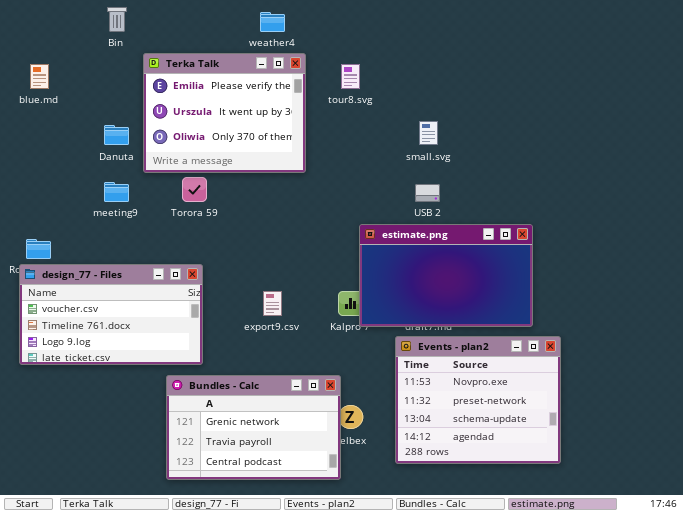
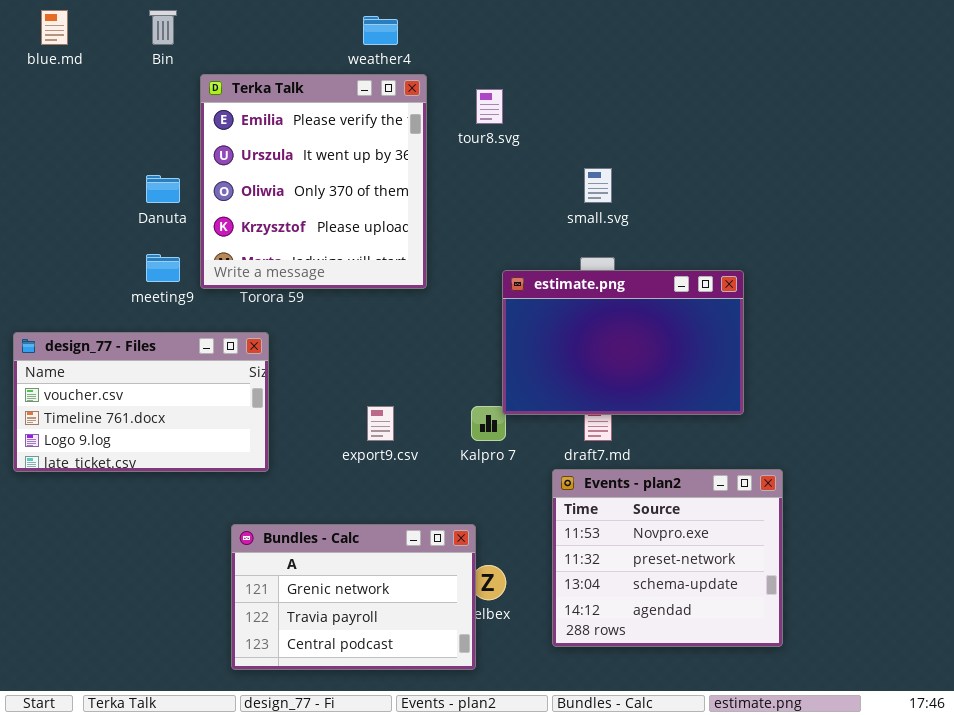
Terka Talk: [143,53,306,173] -> [200,74,427,289], resized
blue.md: [30,64,49,89] -> [41,10,68,45], moved
estimate.png: [359,224,533,327] -> [502,270,744,415], moved
design_77 - Files: [19,264,203,365] -> [13,332,269,472], moved

